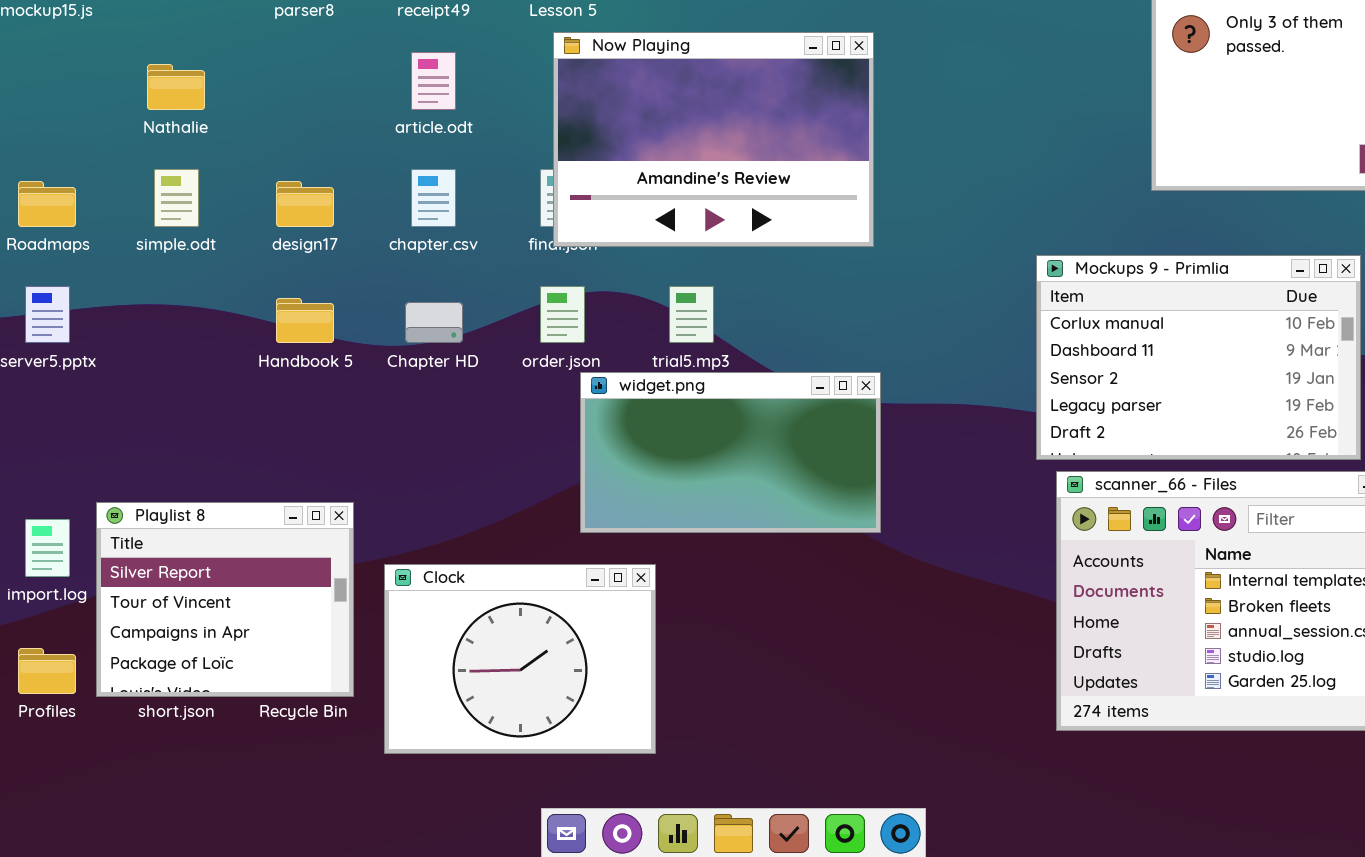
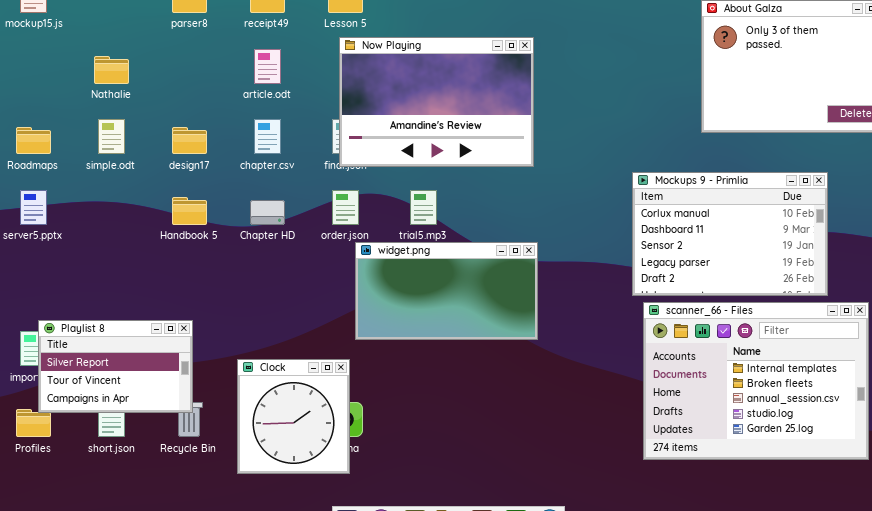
Playlist 8: [96,502,354,697] -> [38,320,193,413], moved, resized
Clock: [384,564,656,754] -> [237,359,350,474], resized

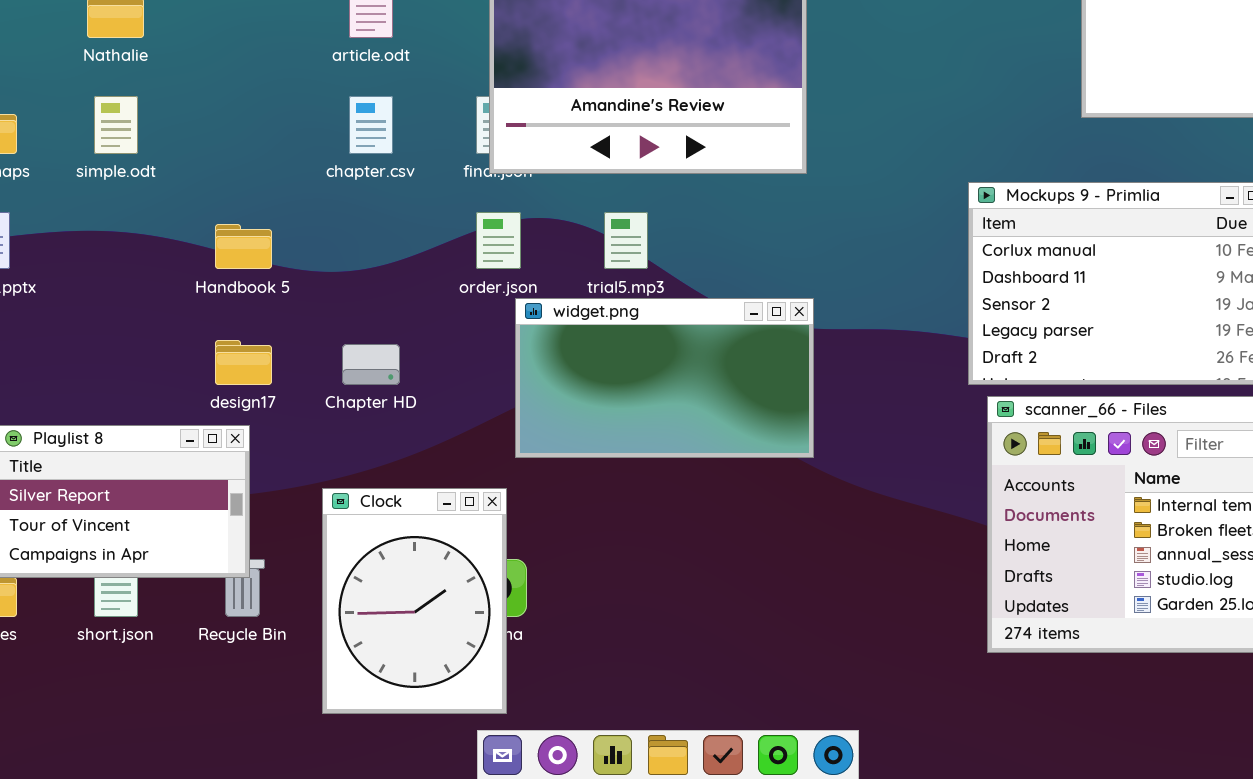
design17: [172,127,207,154] -> [215,340,272,385], moved
Chapter HD: [250,200,285,225] -> [342,344,400,385], moved
Clock: [237,359,350,474] -> [322,488,507,714], resized

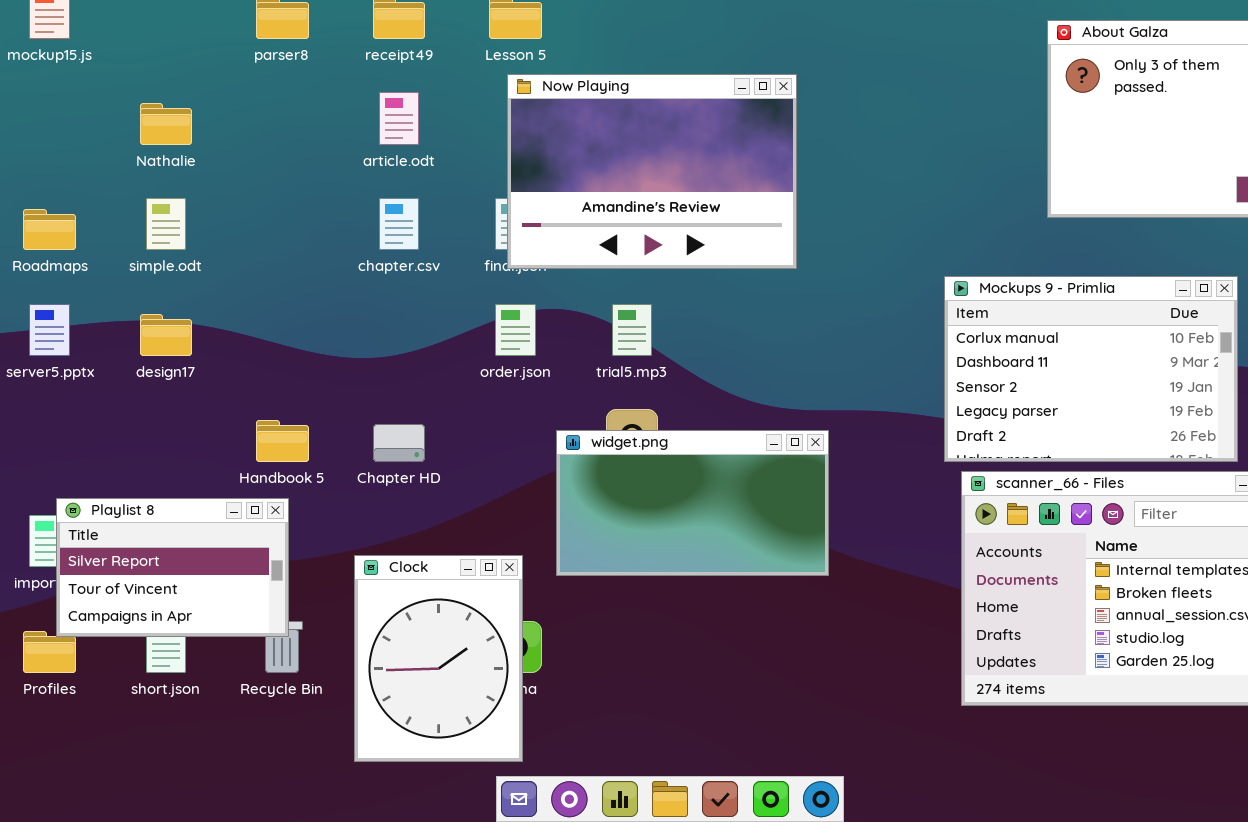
Handbook 5: [215,224,272,269] -> [256,420,309,462], moved
widget.png: [515,298,814,458] -> [556,430,829,576], moved
design17: [215,340,272,385] -> [140,314,192,356], moved

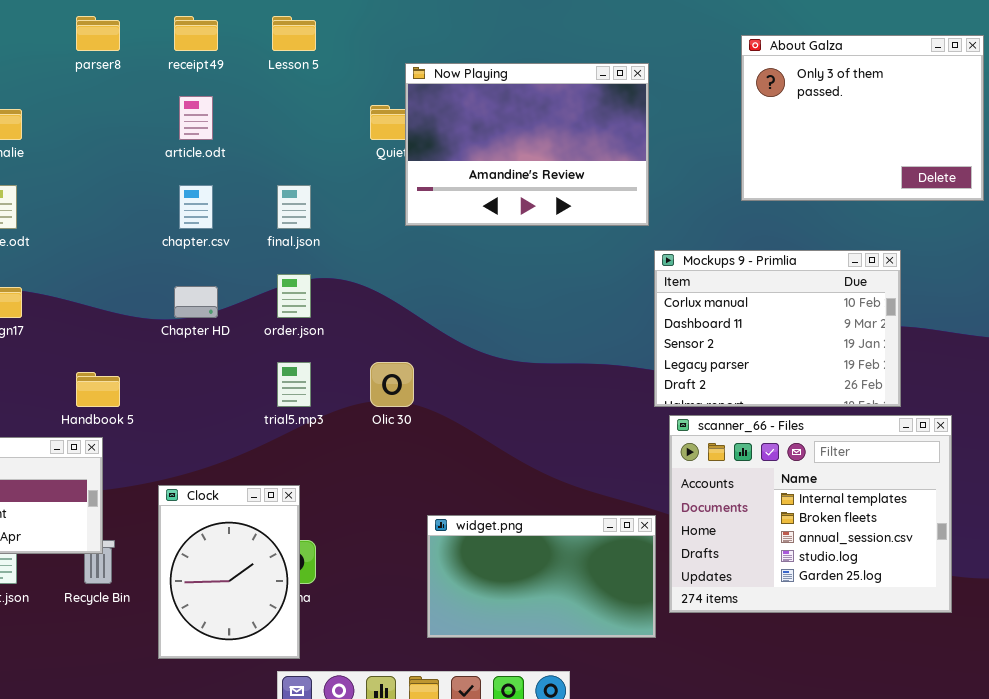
Now Playing: [507,74,797,269] -> [405,63,649,226], moved
trial5.mp3: [612,304,652,356] -> [277,362,311,407], moved
Chapter HD: [373,424,425,462] -> [174,286,218,318], moved
widget.png: [556,430,829,576] -> [427,515,656,638], moved

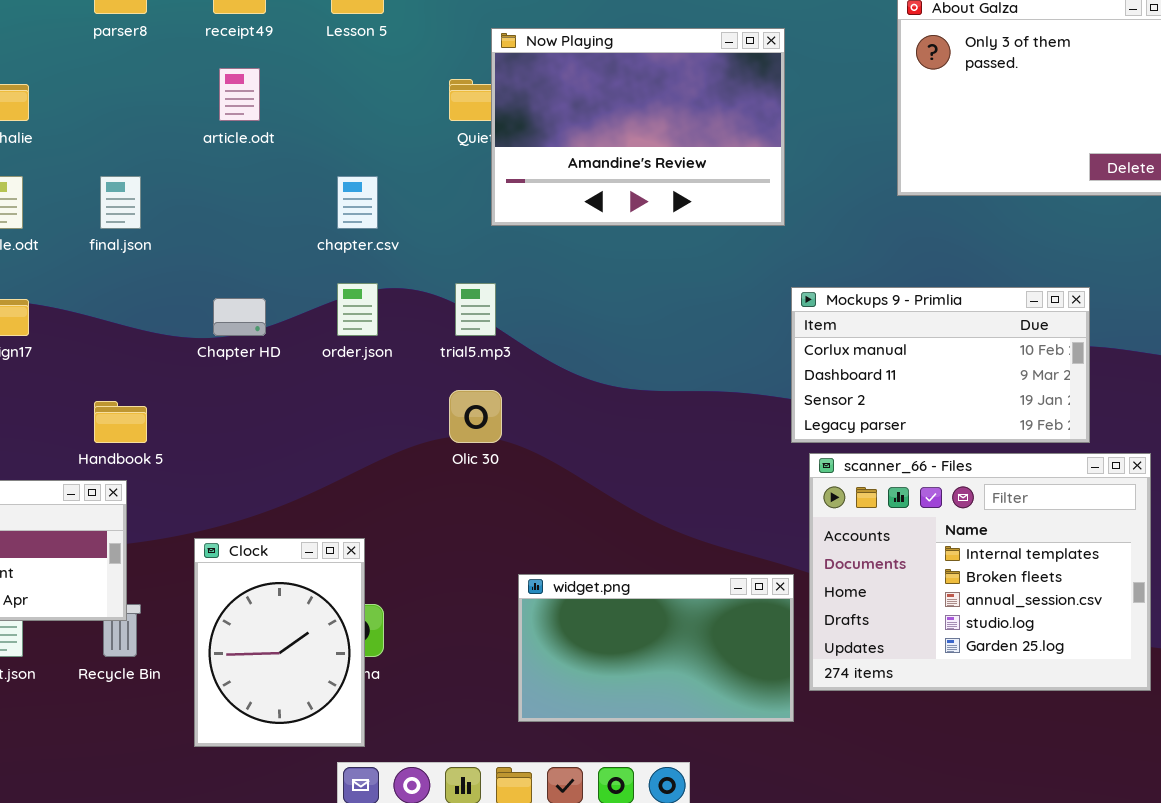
chapter.csv: [179,185,213,229] -> [337,176,378,229], moved
final.json: [277,185,311,229] -> [100,176,141,229], moved
Mockups 9 - Primlia: [654,250,901,407] -> [791,287,1090,443], resized
trial5.mp3: [277,362,311,407] -> [455,283,496,336], moved

